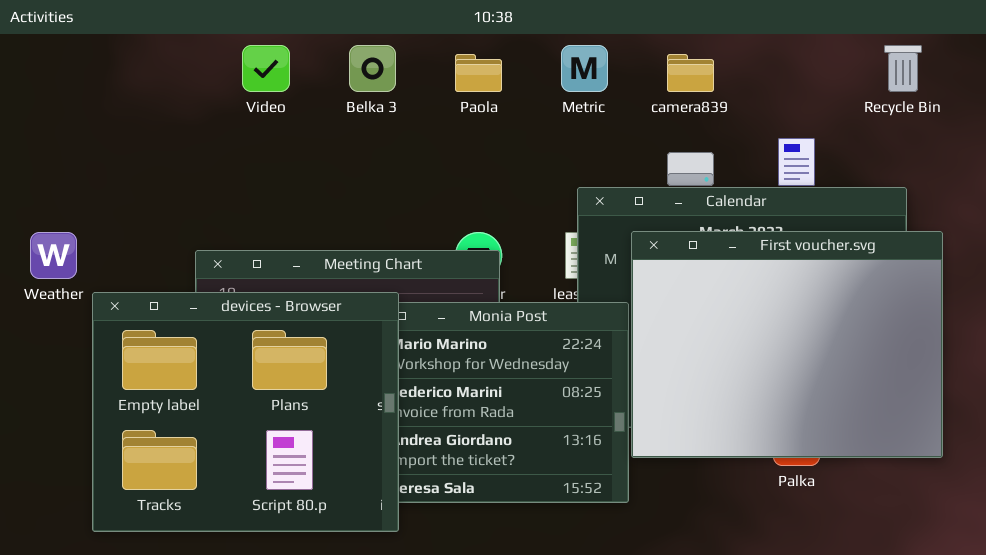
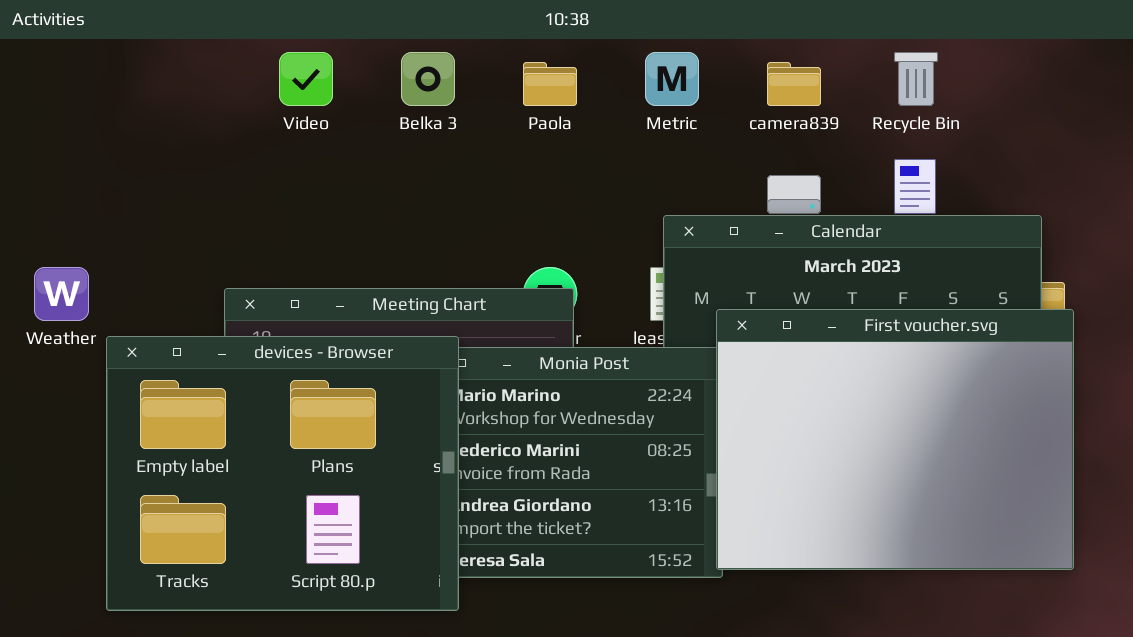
Recycle Bin: [884,45,922,92] -> [894,52,938,106], moved
First voucher.svg: [631,231,943,458] -> [716,309,1074,570], moved

